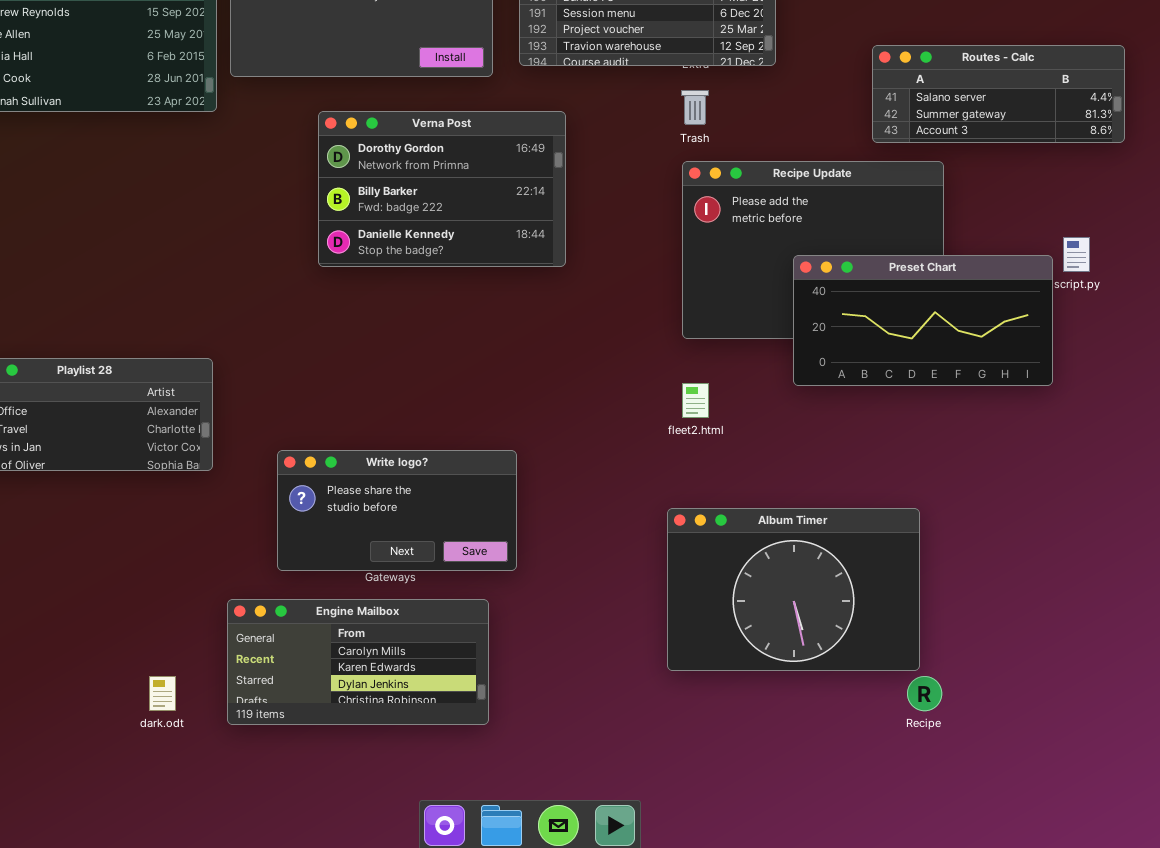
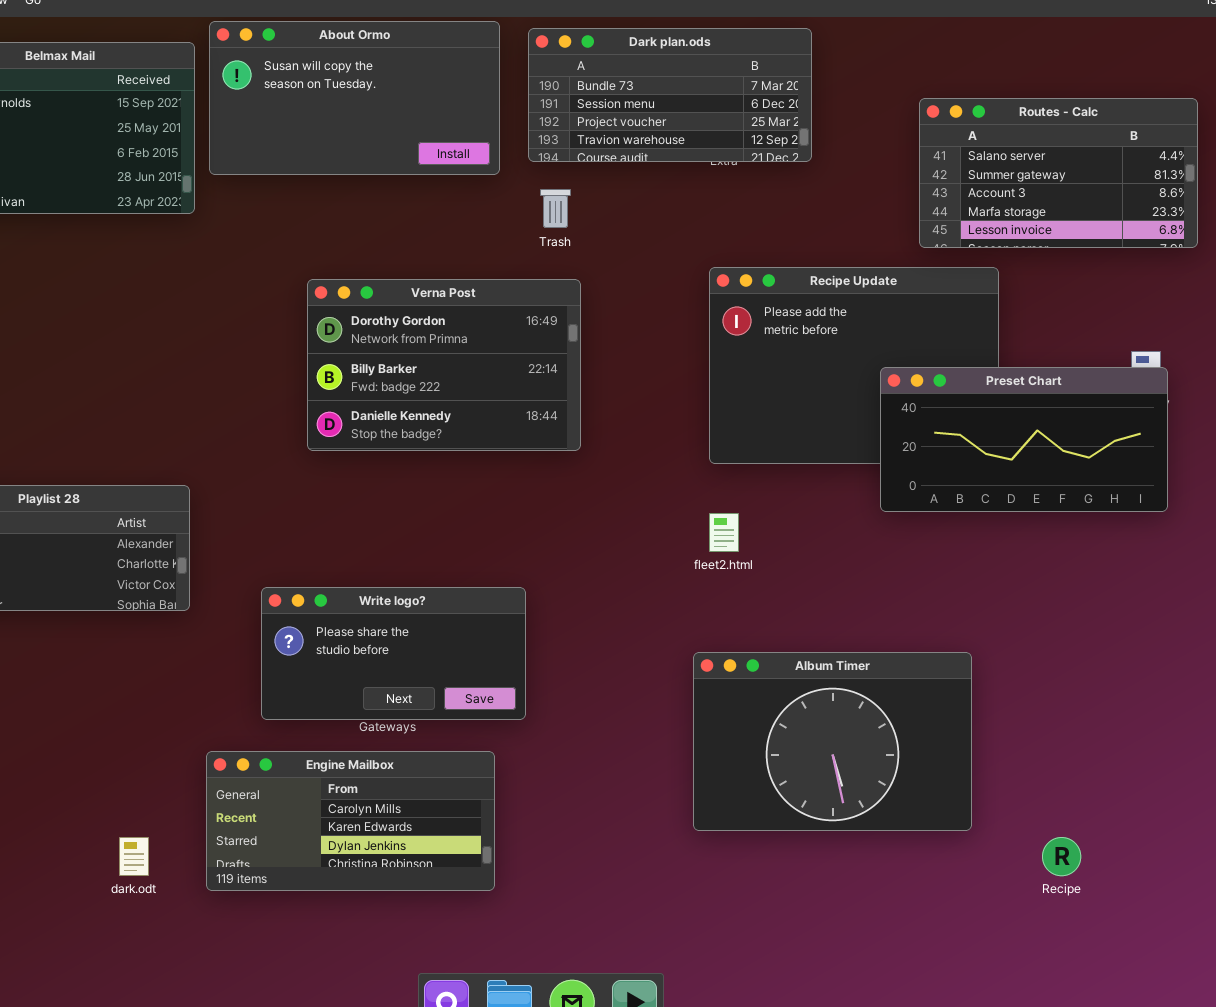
Routes - Calc: [872,45,1125,143] -> [919,98,1198,248], resized
Trash: [681,90,709,125] -> [540,189,571,228], moved
Verna Post: [318,111,566,267] -> [307,279,581,451], moved
Preset Chart: [793,255,1053,386] -> [880,367,1168,512], moved
Recipe: [907,676,942,711] -> [1042,837,1081,876], moved

